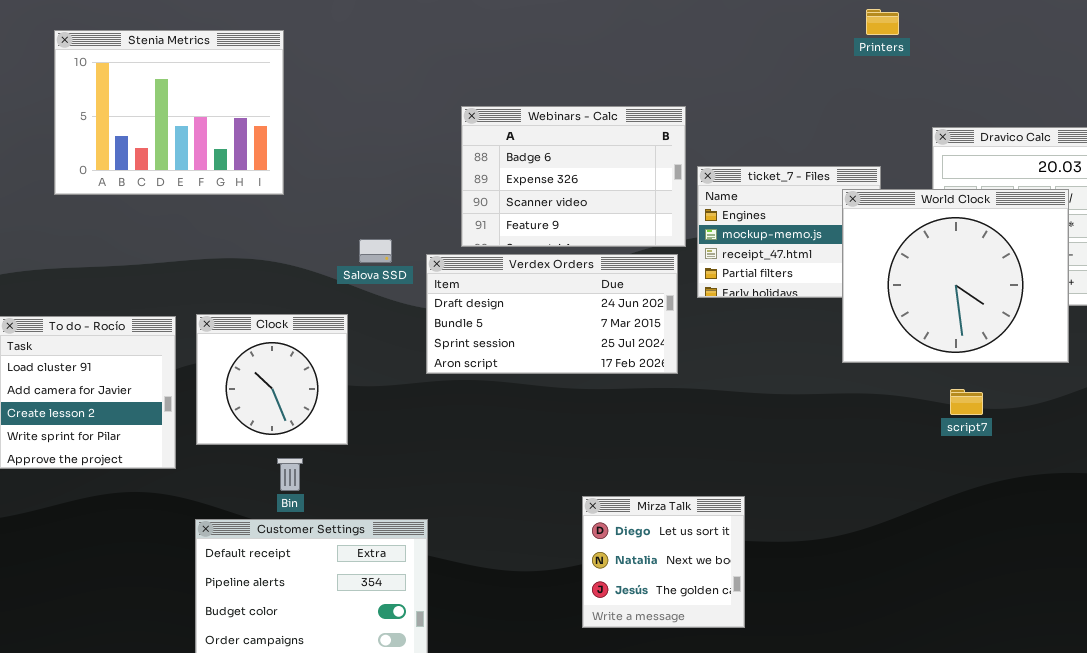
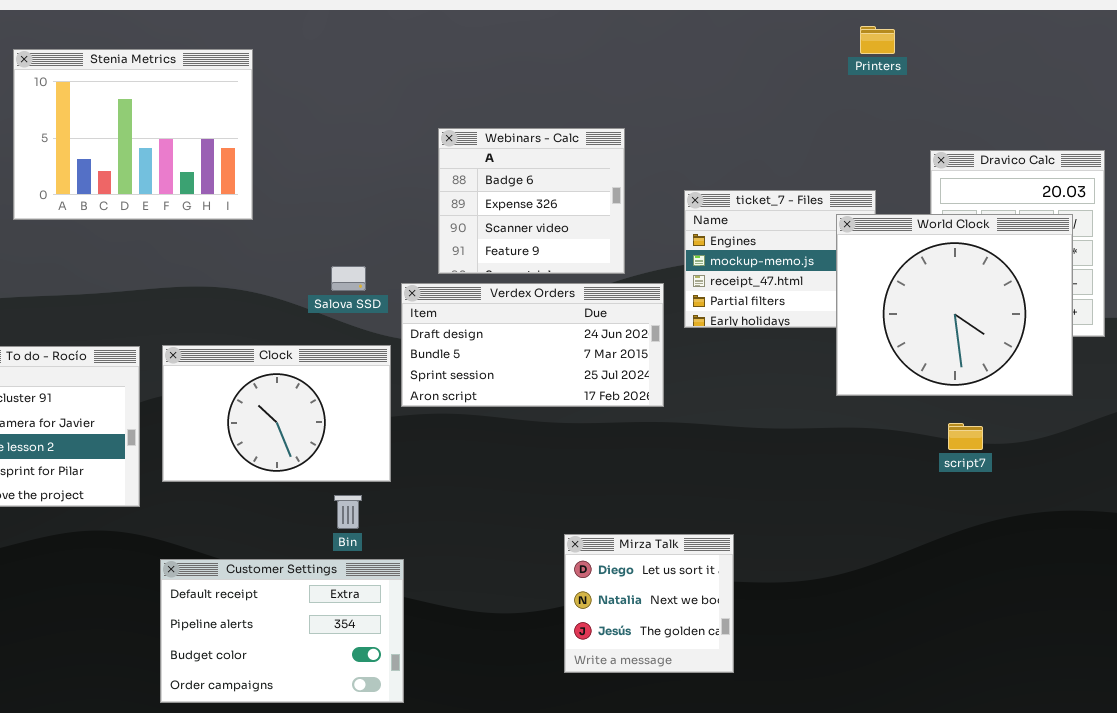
Webinars - Calc: [461,106,686,247] -> [438,128,625,274], resized
Clock: [196,314,348,445] -> [162,345,391,482], resized
Bin: [277,458,303,491] -> [334,495,362,529], moved

